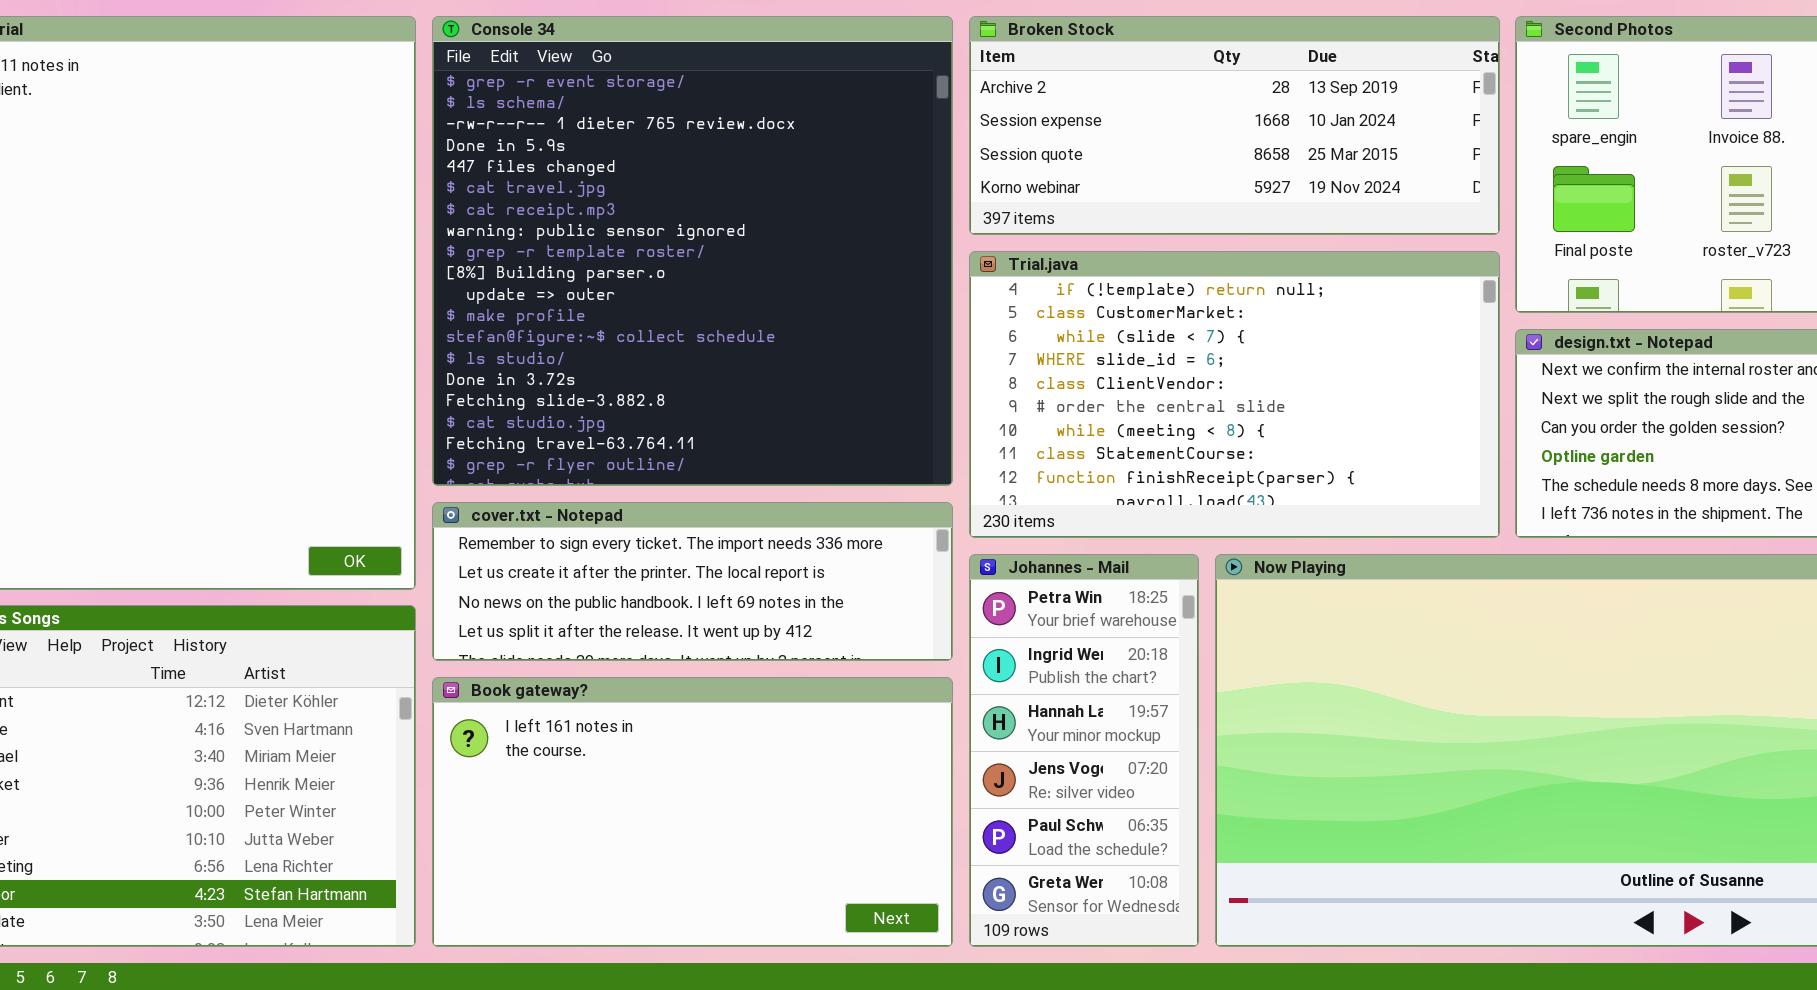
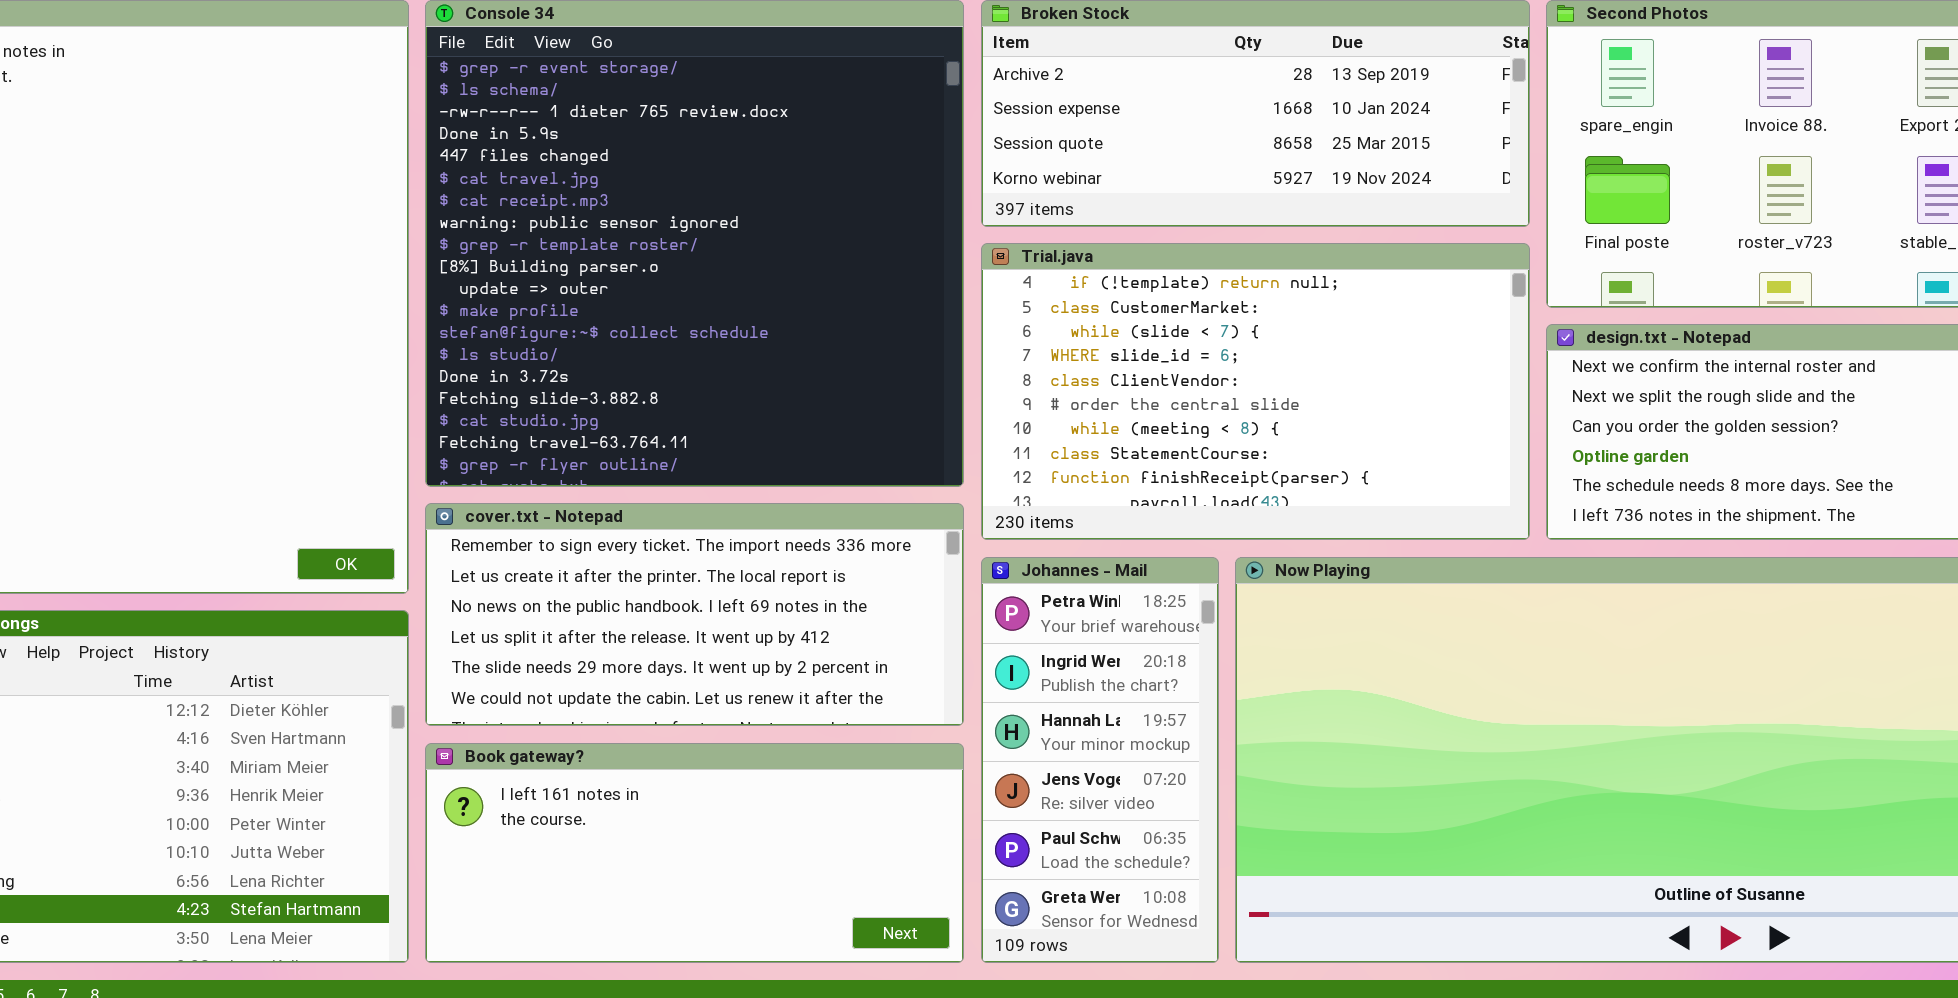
cover.txt - Notepad: [432,502,953,661] -> [425,503,964,726], resized
Book gateway?: [432,677,953,947] -> [425,743,964,963], resized

